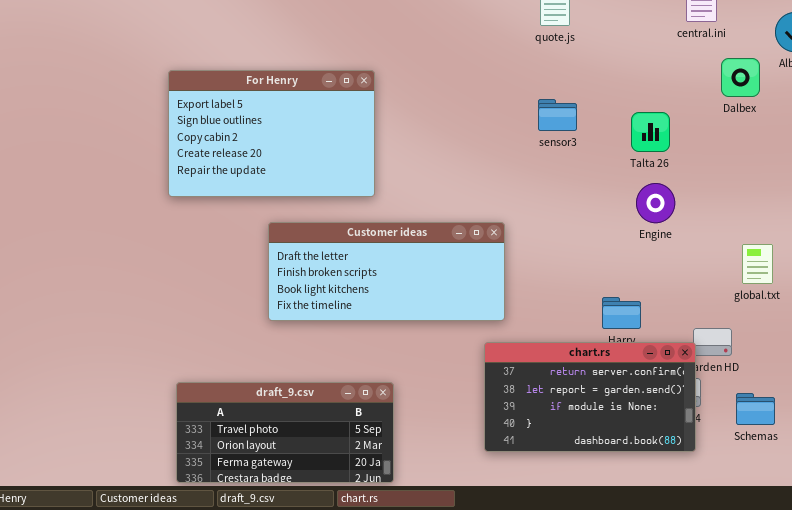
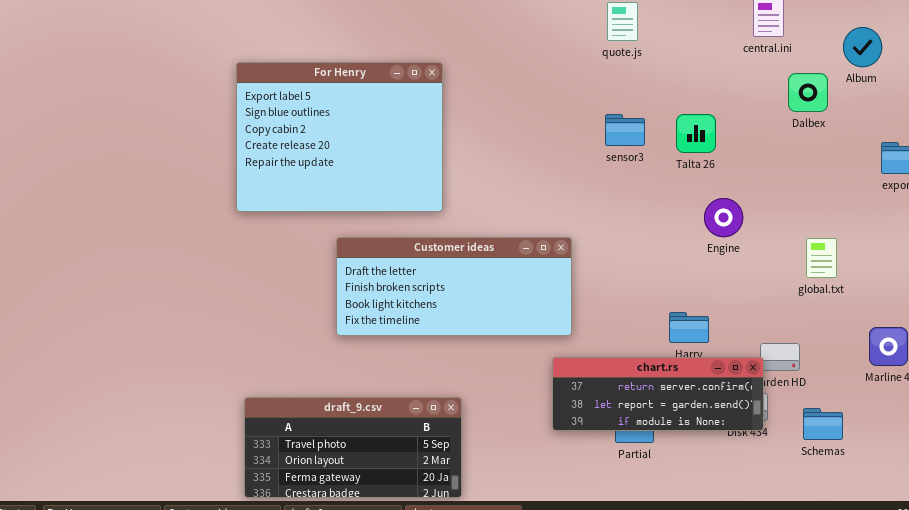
For Henry: [168,70,375,197] -> [236,62,443,212], resized
Talta 26: [631,112,670,152] -> [676,114,716,153], moved
global.txt: [742,244,773,284] -> [806,238,837,278], moved
chart.rs: [484,342,696,452] -> [552,357,764,431], resized

